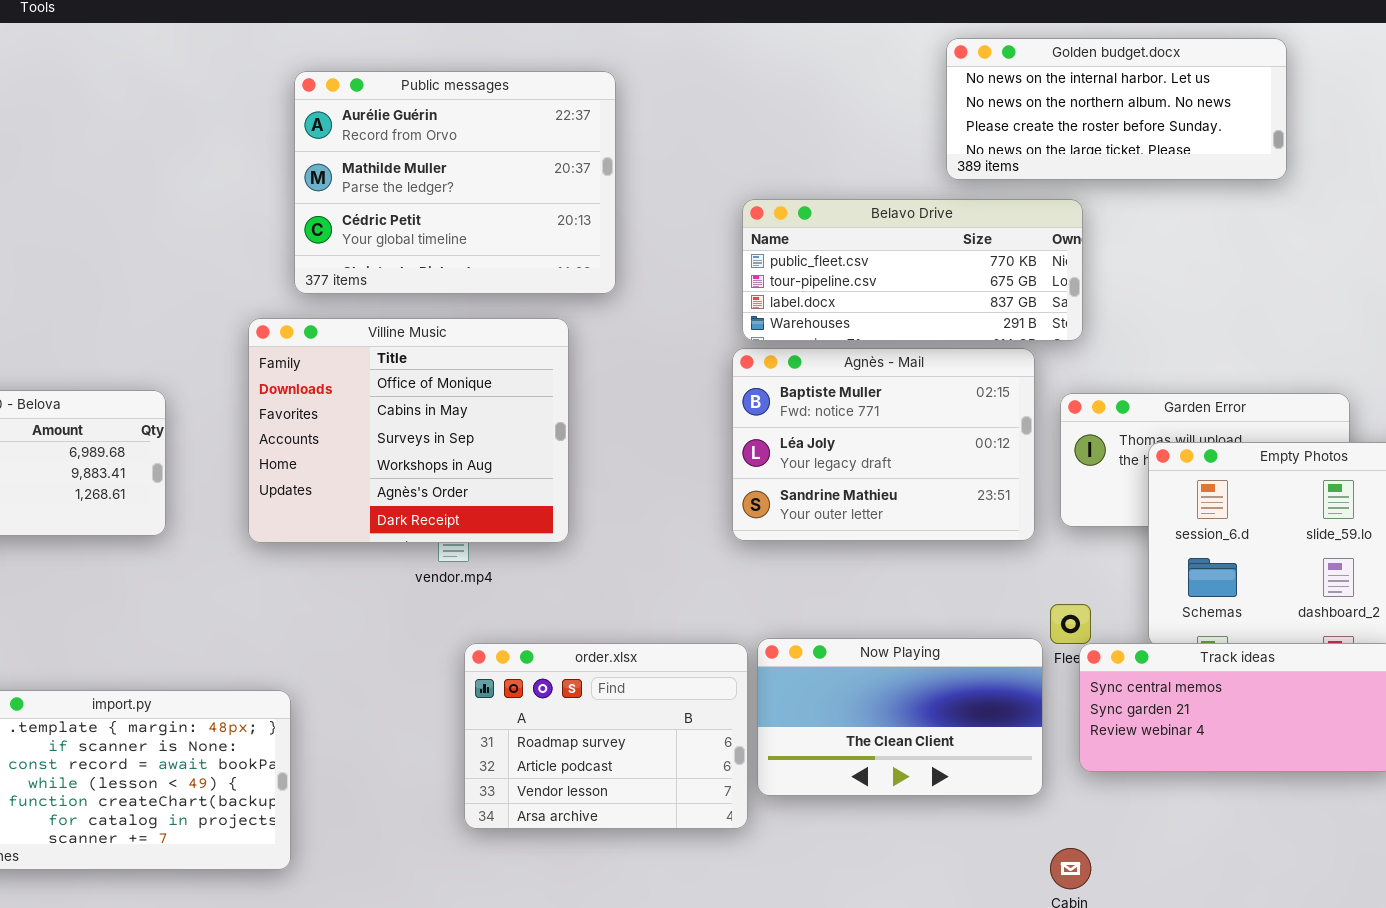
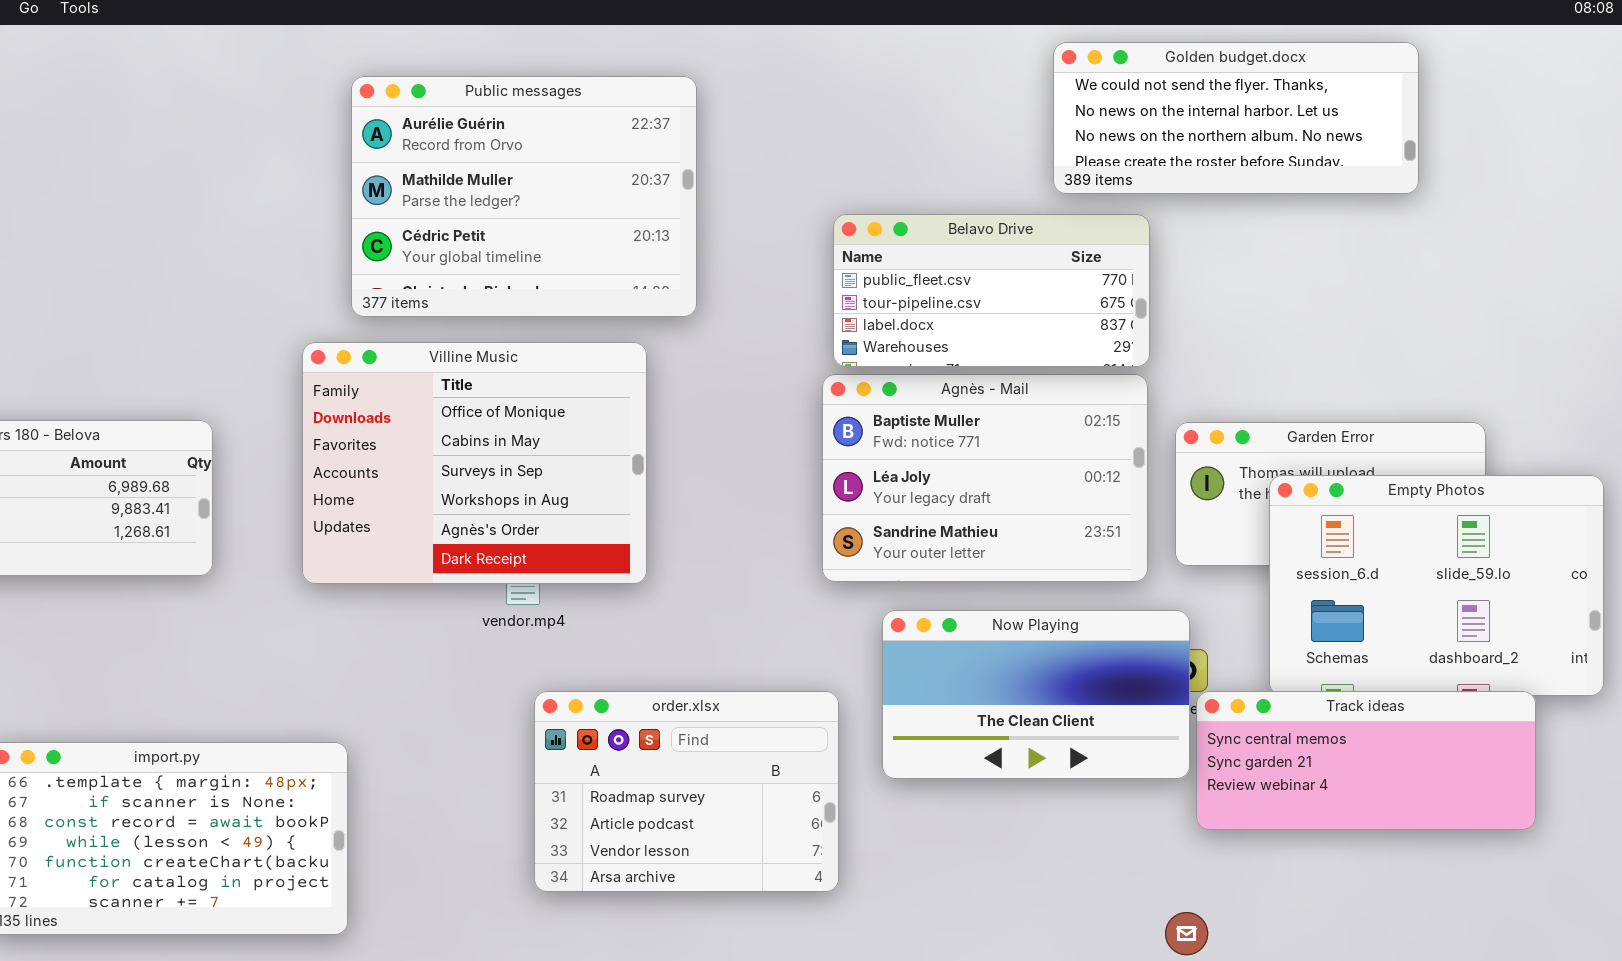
Golden budget.docx: [946,38,1287,180] -> [1053,42,1419,194], scrolled up 1 row
Belavo Drive: [742,199,1083,341] -> [833,214,1150,367], resized
Now Playing: [757,638,1043,796] -> [882,610,1190,779], moved

